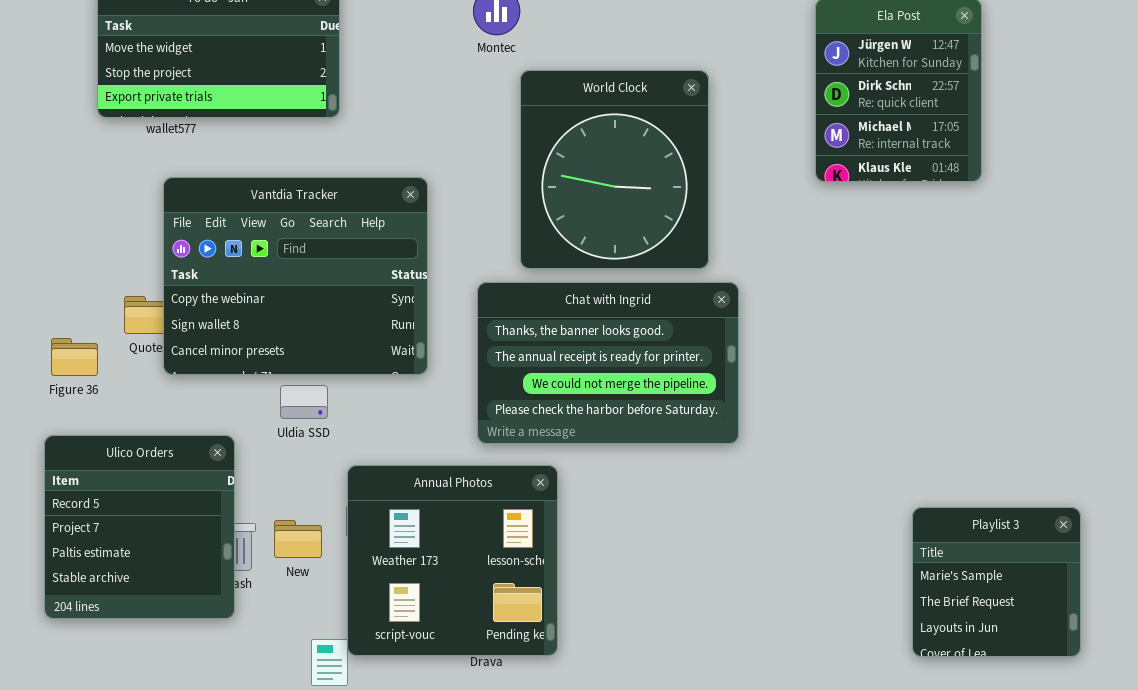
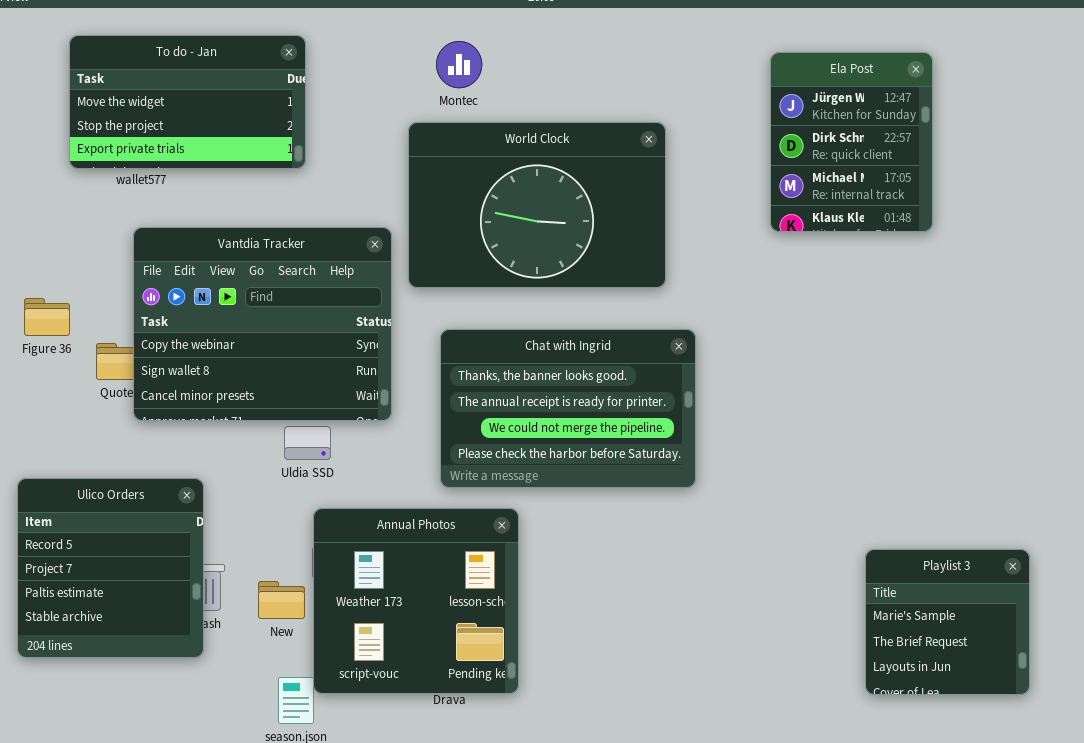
World Clock: [520,70,709,269] -> [408,122,666,288], resized
Figure 36: [51,338,98,376] -> [24,298,70,336], moved
Uldia SSD: [280,385,328,419] -> [284,426,331,460], moved
New: [274,520,322,558] -> [258,581,305,619], moved

